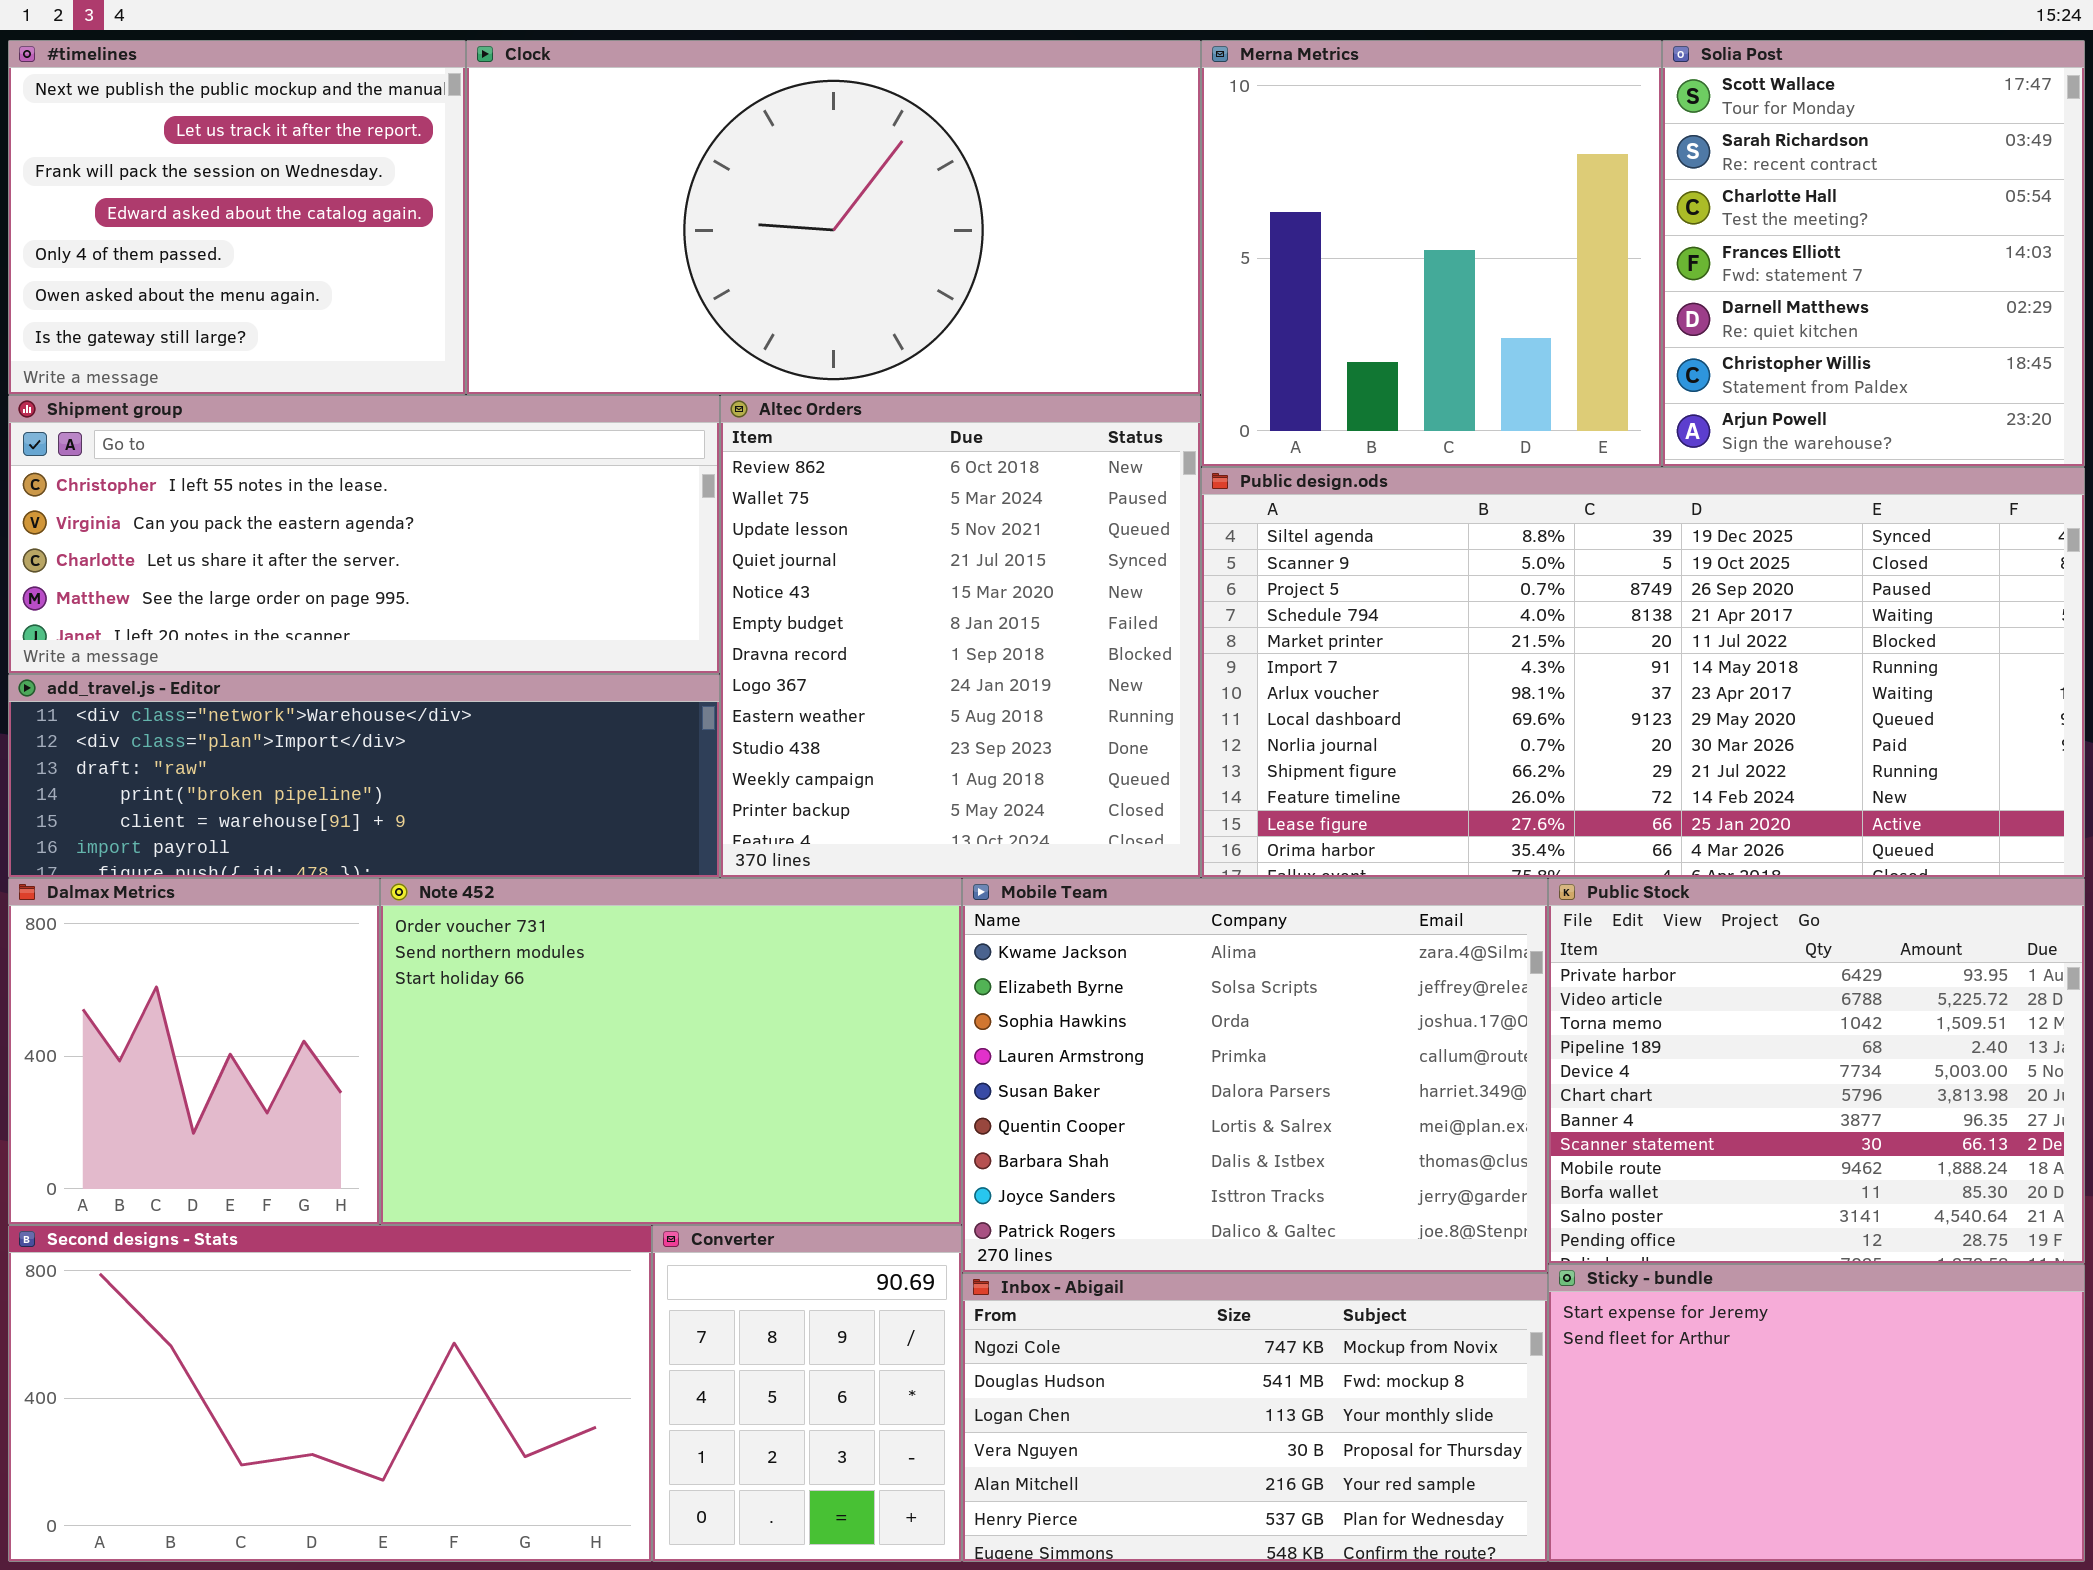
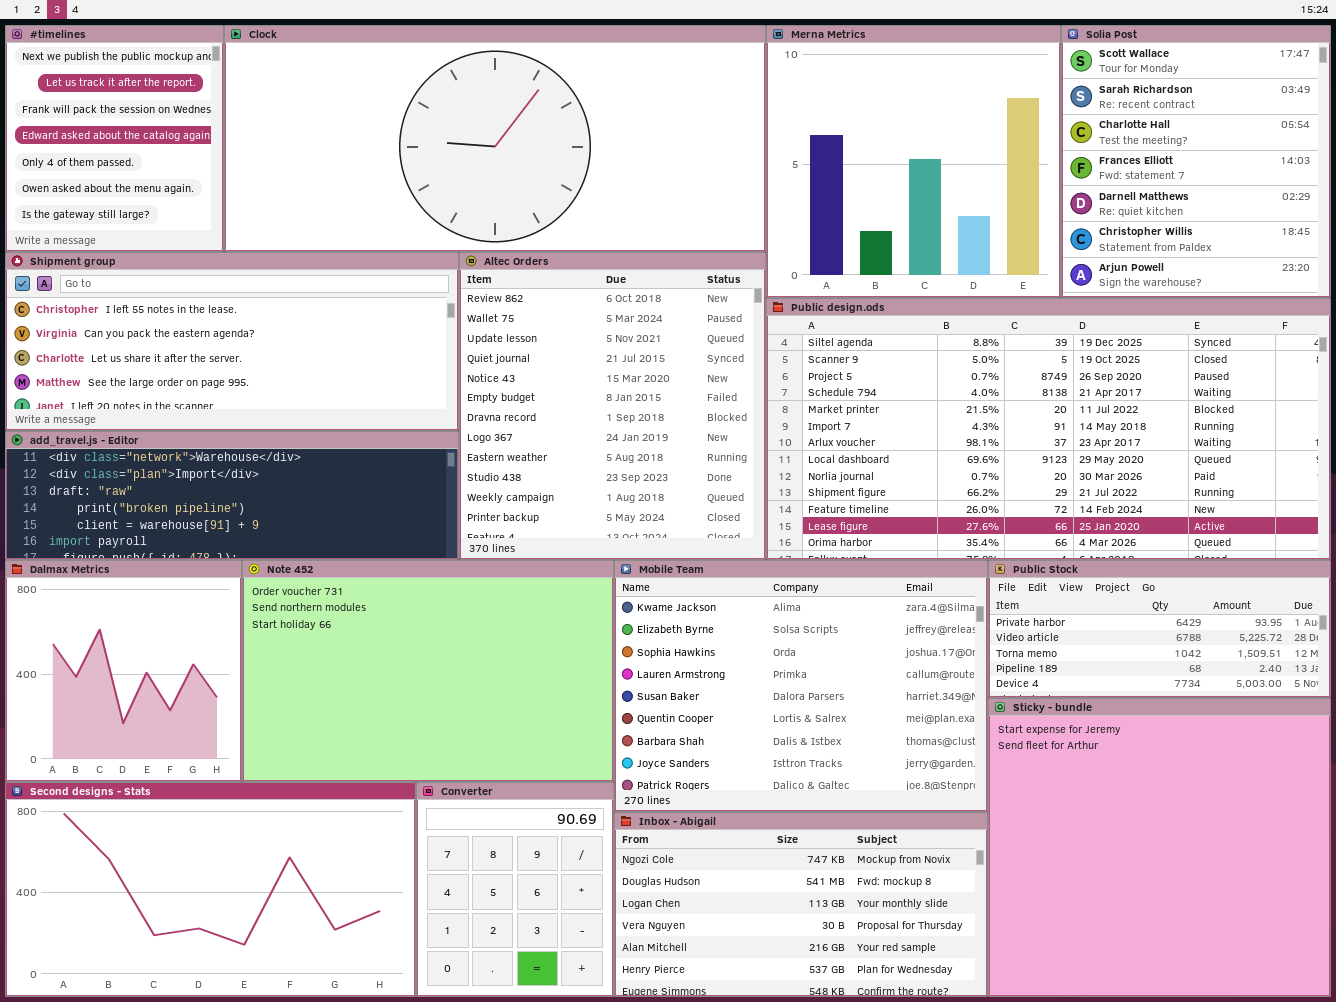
#timelines: [8,40,466,395] -> [5,25,224,252], resized
Clock: [466,40,1201,395] -> [224,25,766,252], resized
Public Stock: [1548,878,2085,1264] -> [988,560,1331,698], resized
Sticky - bundle: [1548,1264,2085,1562] -> [988,698,1331,997], resized

